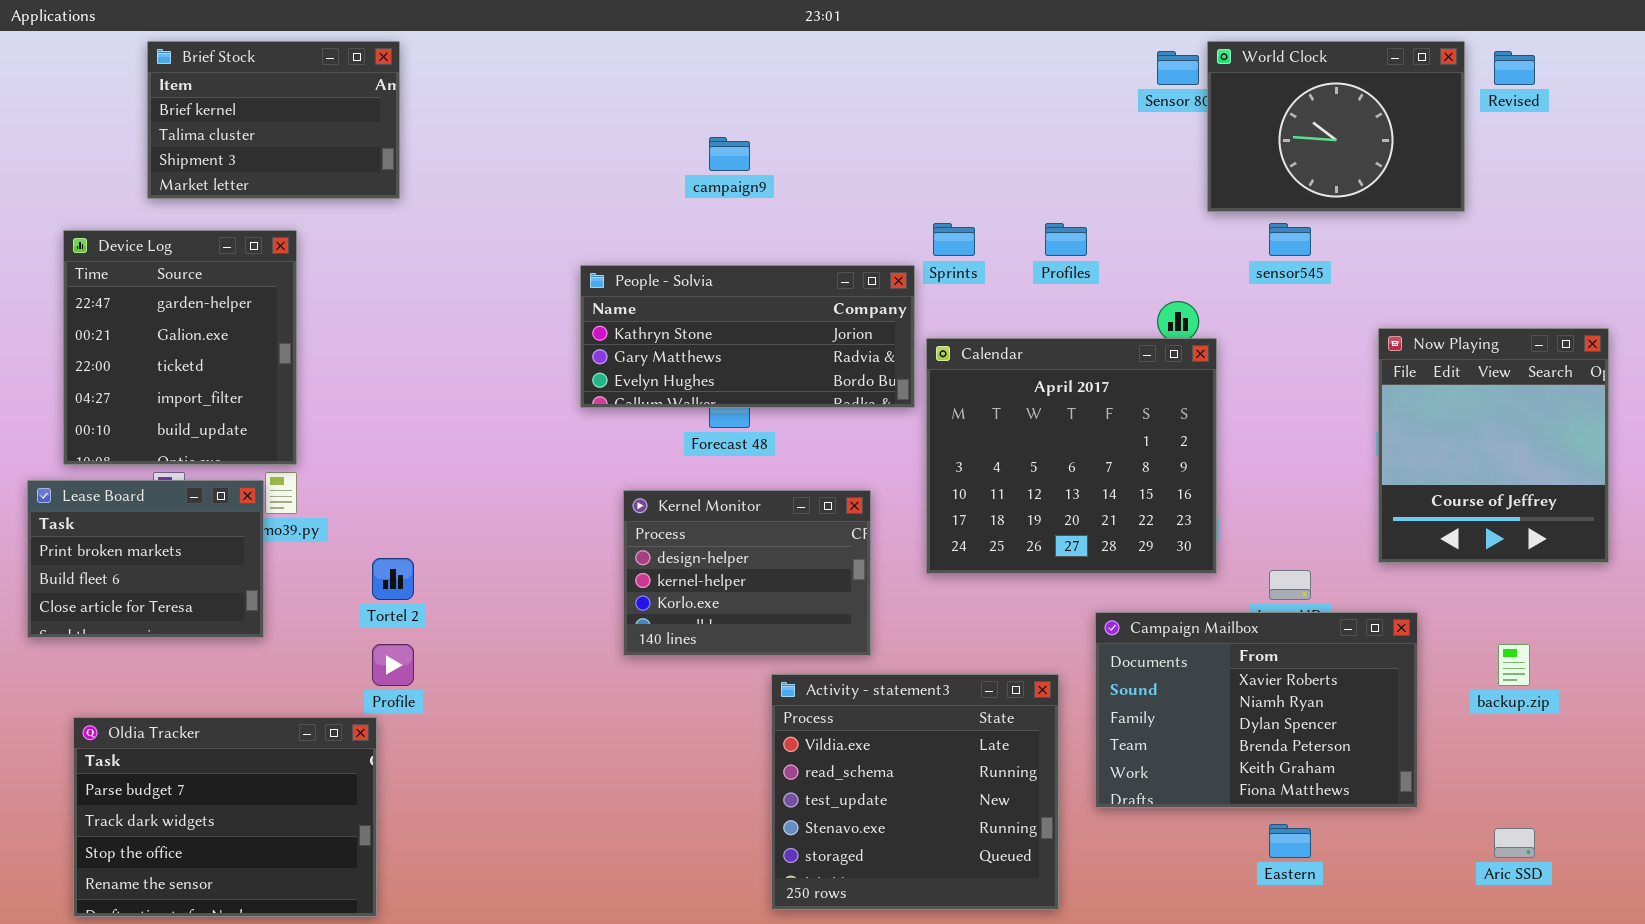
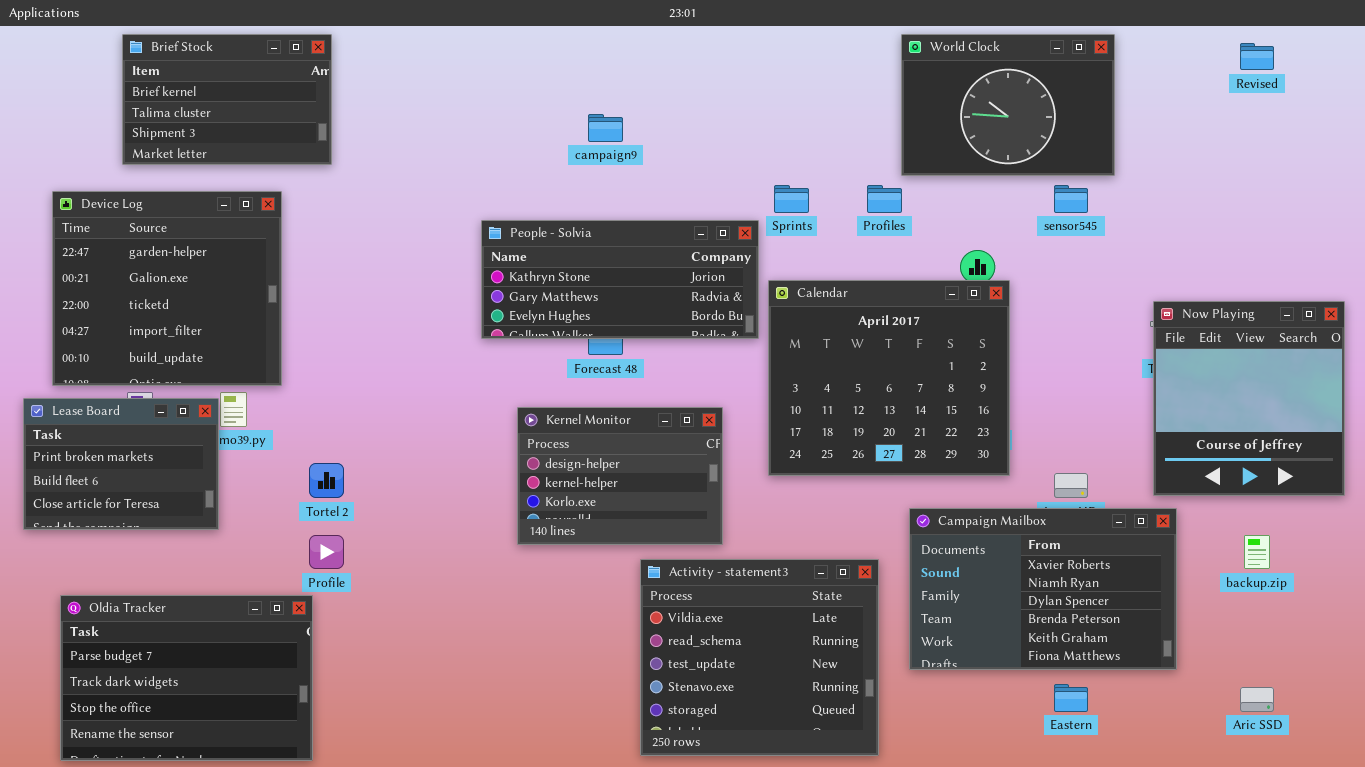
World Clock: [1207,41,1465,212] -> [901,34,1115,176], moved
Device Log: [63,230,297,465] -> [52,191,282,386], resized
Now Playing: [1378,328,1609,563] -> [1153,301,1345,496], moved

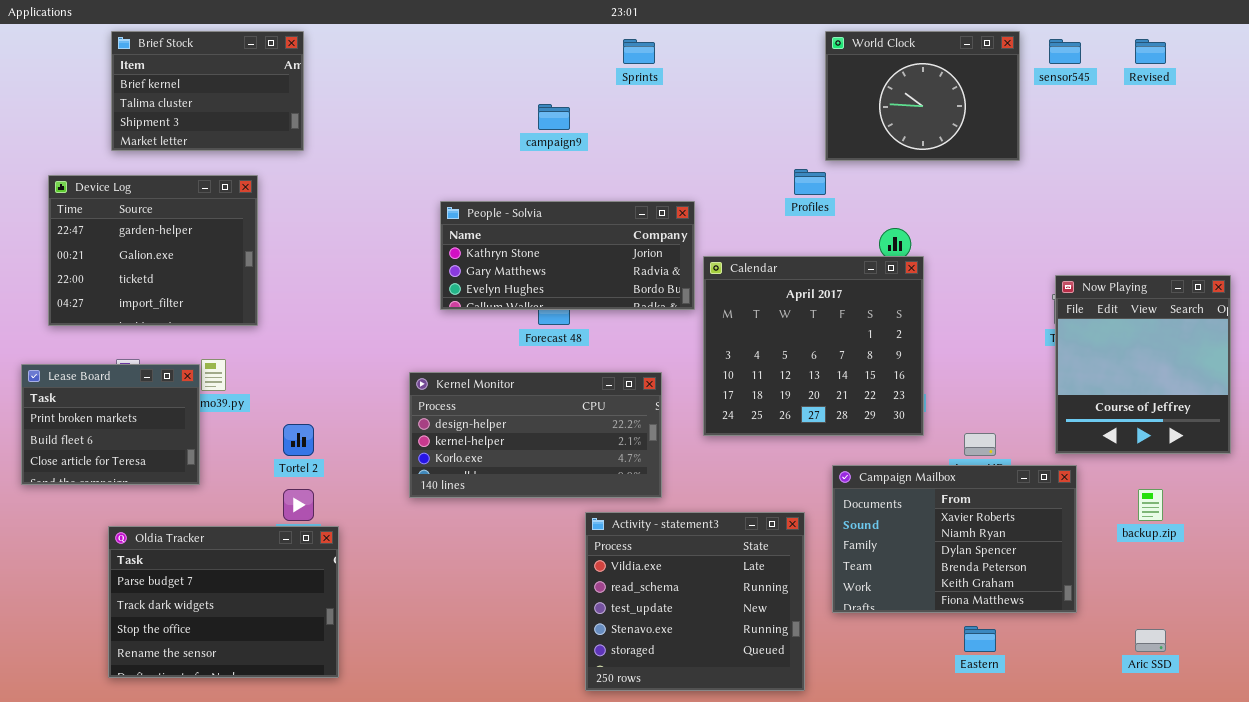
Sprints: [774,185,809,213] -> [623,39,655,64], moved
sensor545: [1054,185,1088,213] -> [1049,39,1081,64], moved
Device Log: [52,191,282,386] -> [48,175,258,326], resized
Kernel Monitor: [517,407,723,545] -> [409,372,662,498], resized
Oldia Tracker: [60,595,313,761] -> [108,526,339,678], moved

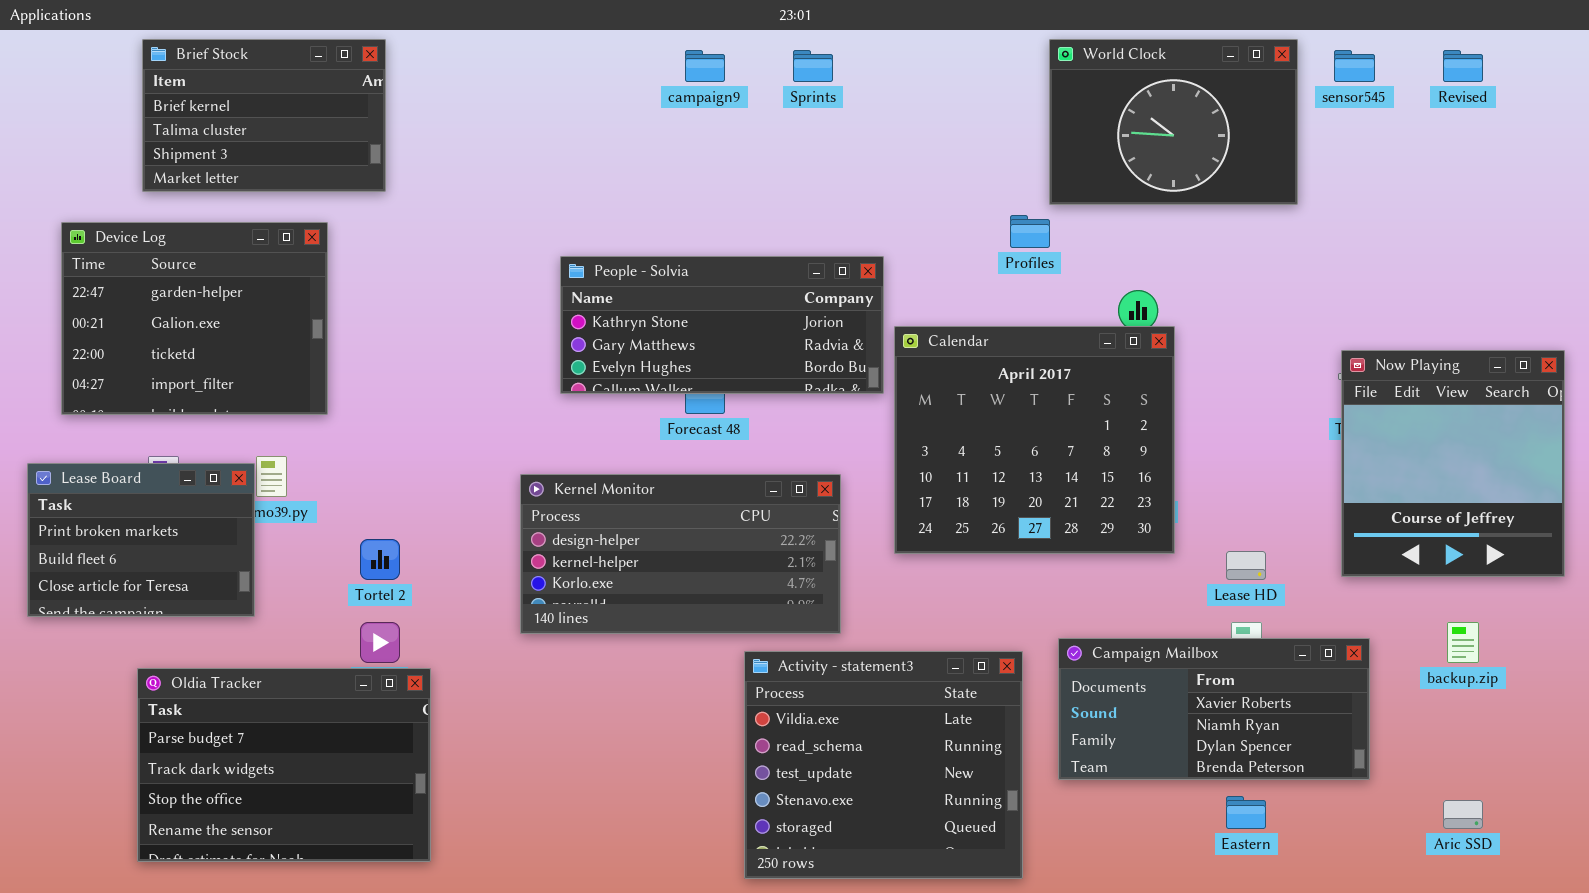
campaign9: [538,104,570,130] -> [685,50,725,82], moved
Campaign Mailbox: [832,465,1077,613] -> [1058,638,1370,780], resized

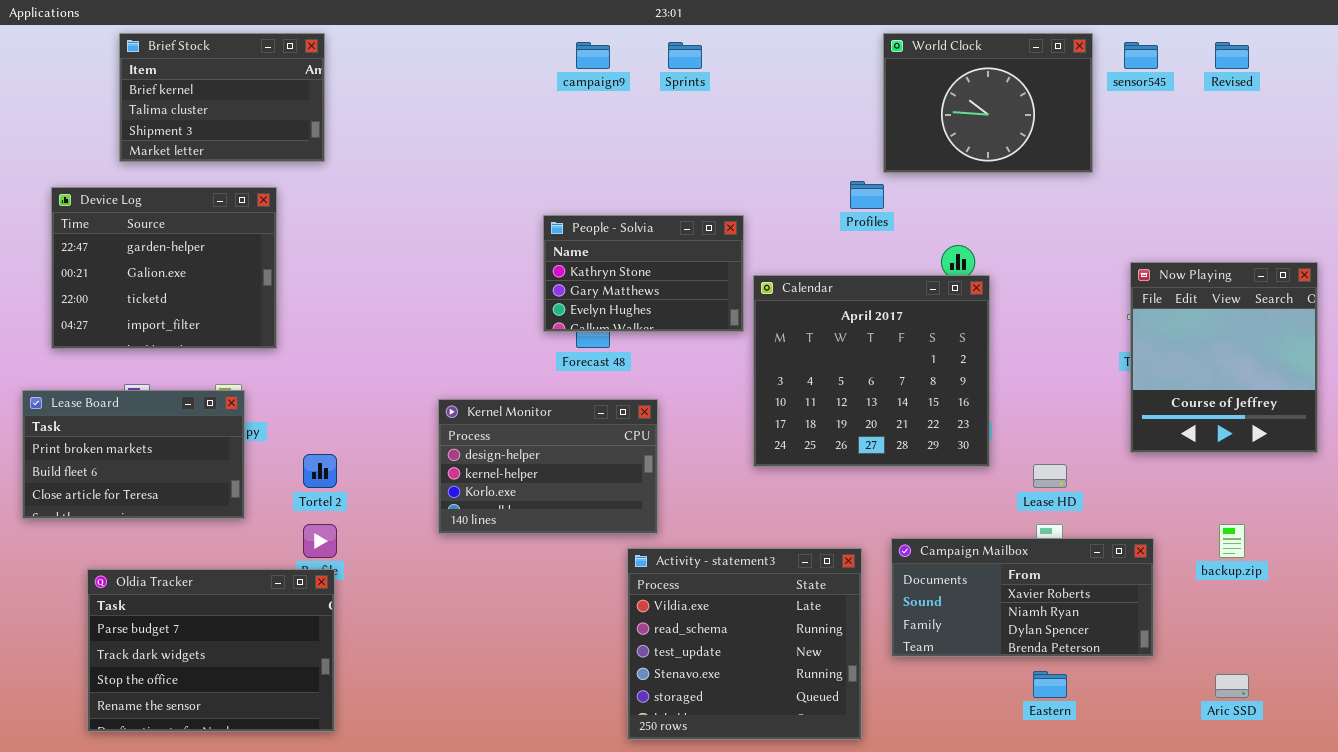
People - Solvia: [560,256,884,394] -> [543,215,744,332], resized
Now Playing: [1341,350,1565,577] -> [1130,262,1318,453], moved
Lease Board: [27,463,255,617] -> [22,390,245,519], resized
Kernel Monitor: [520,474,841,634] -> [438,399,658,534], resized
Oldia Tracker: [137,668,431,862] -> [87,569,335,732], moved

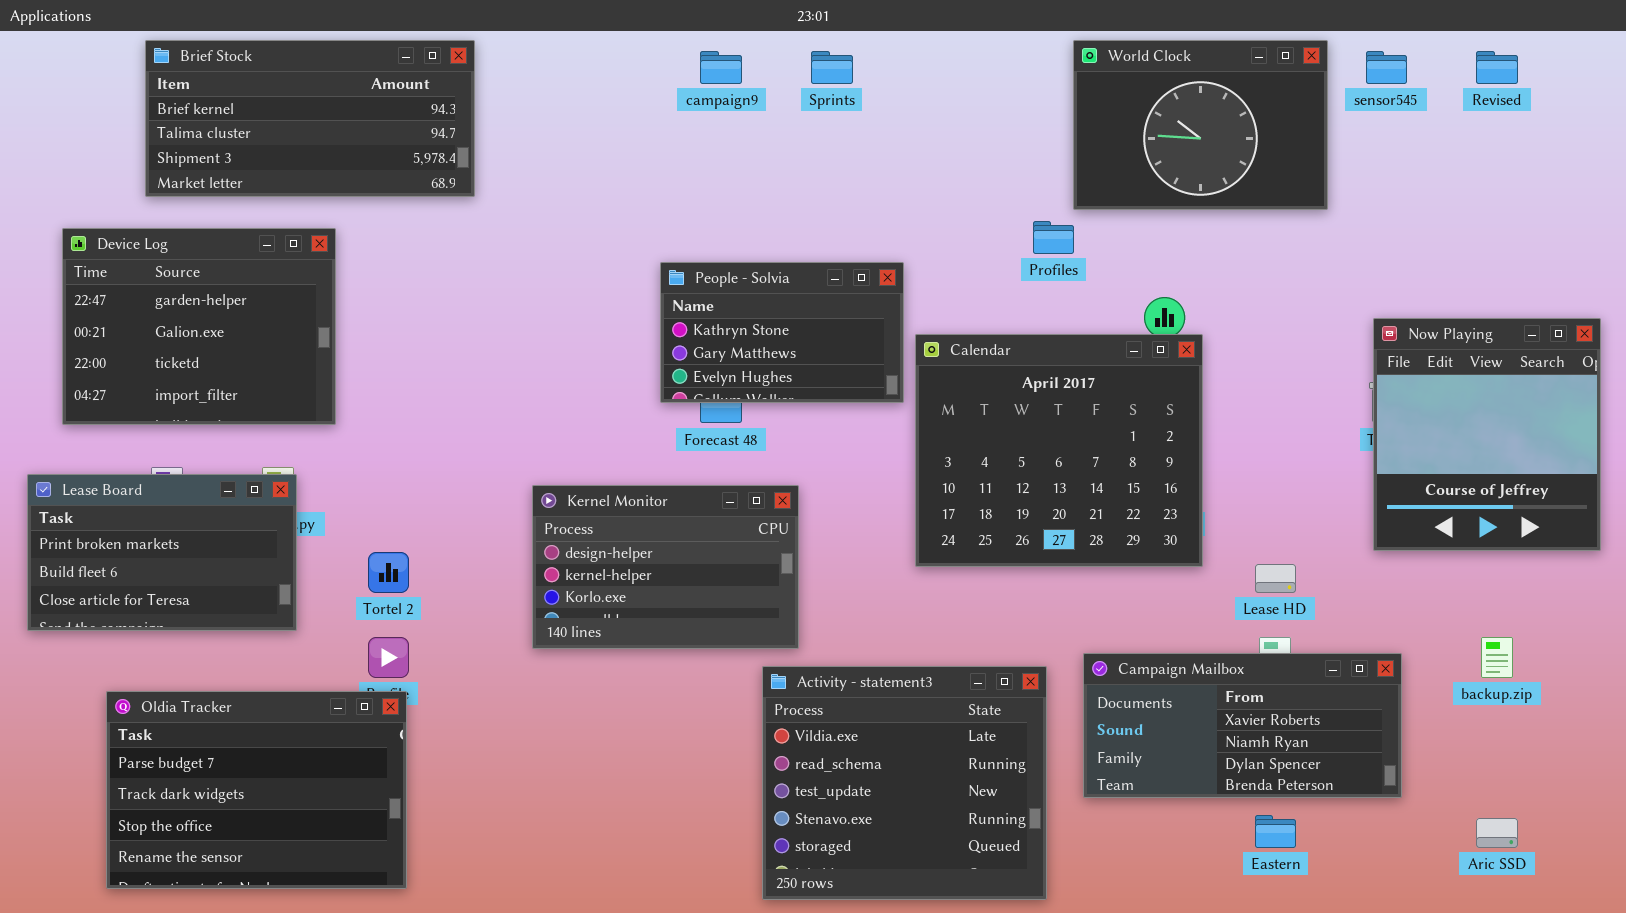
Brief Stock: [119,33,325,162] -> [145,40,475,197], resized

